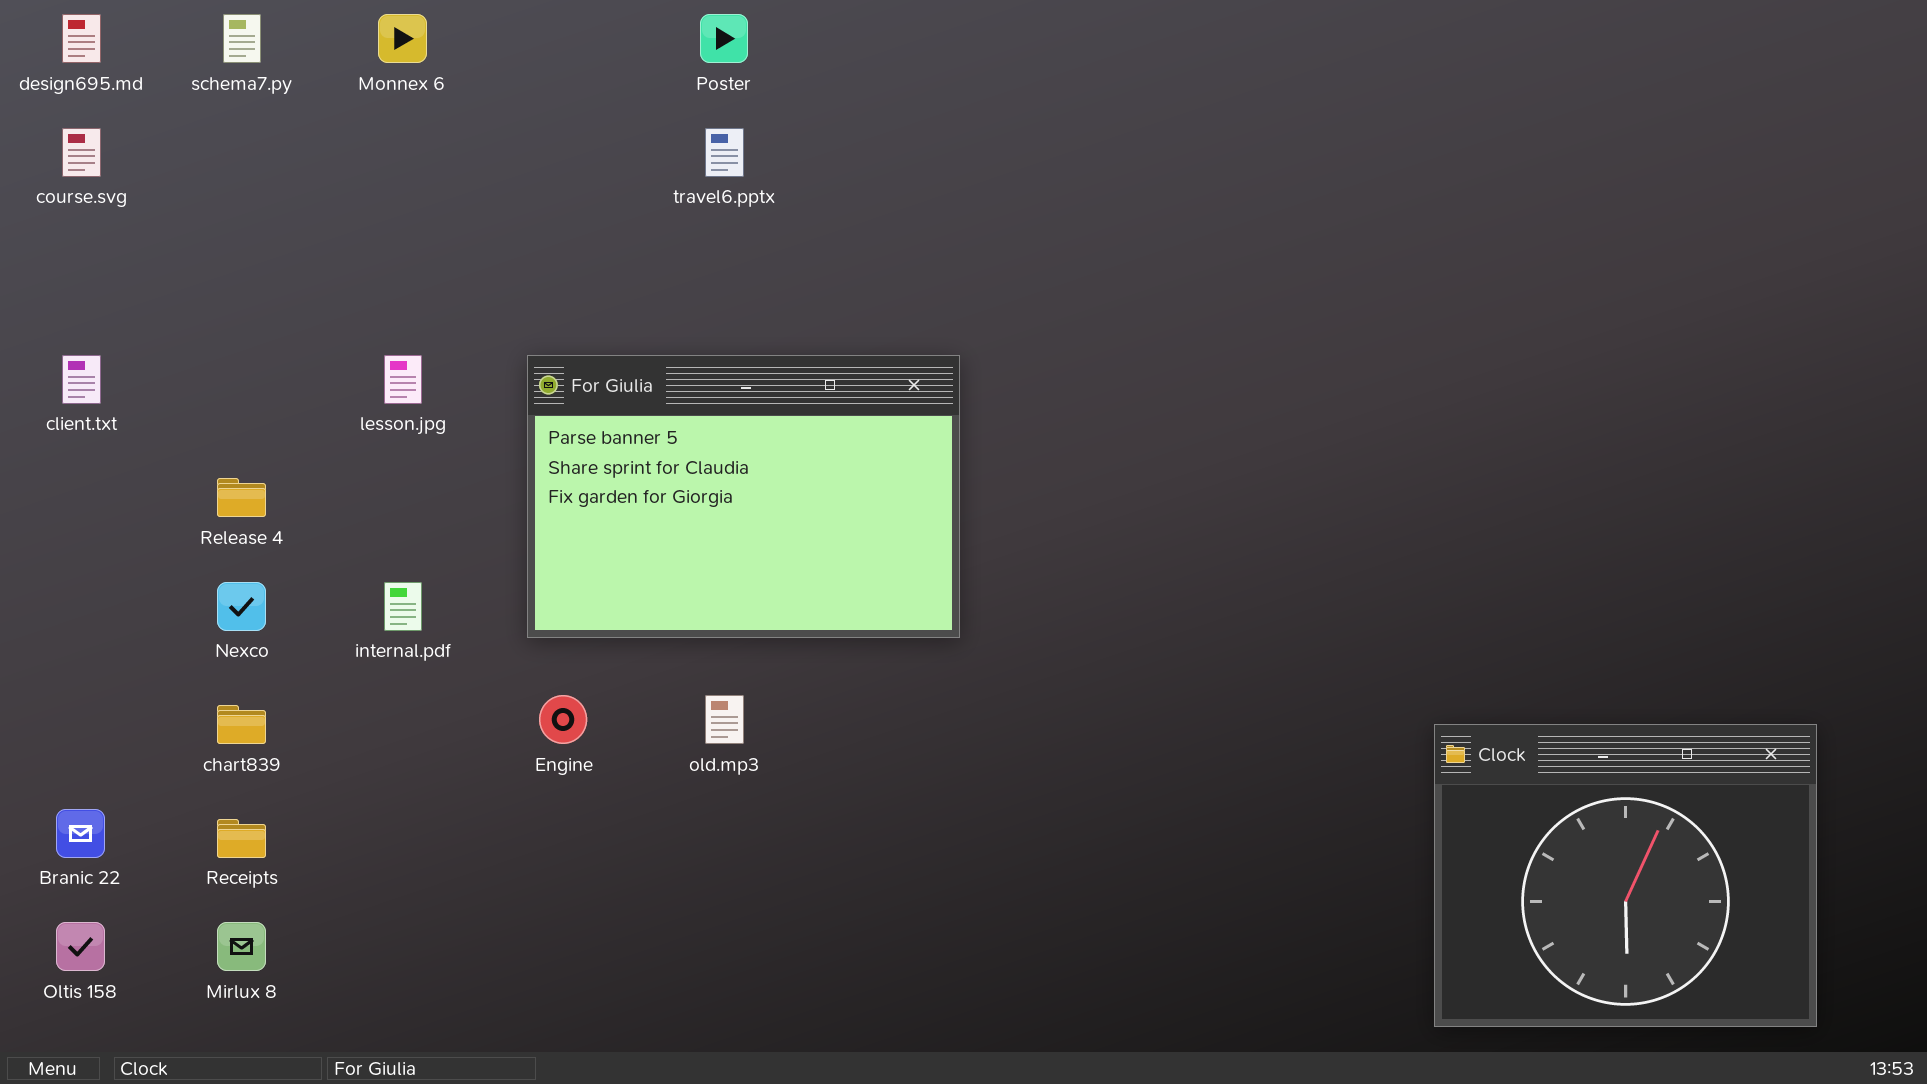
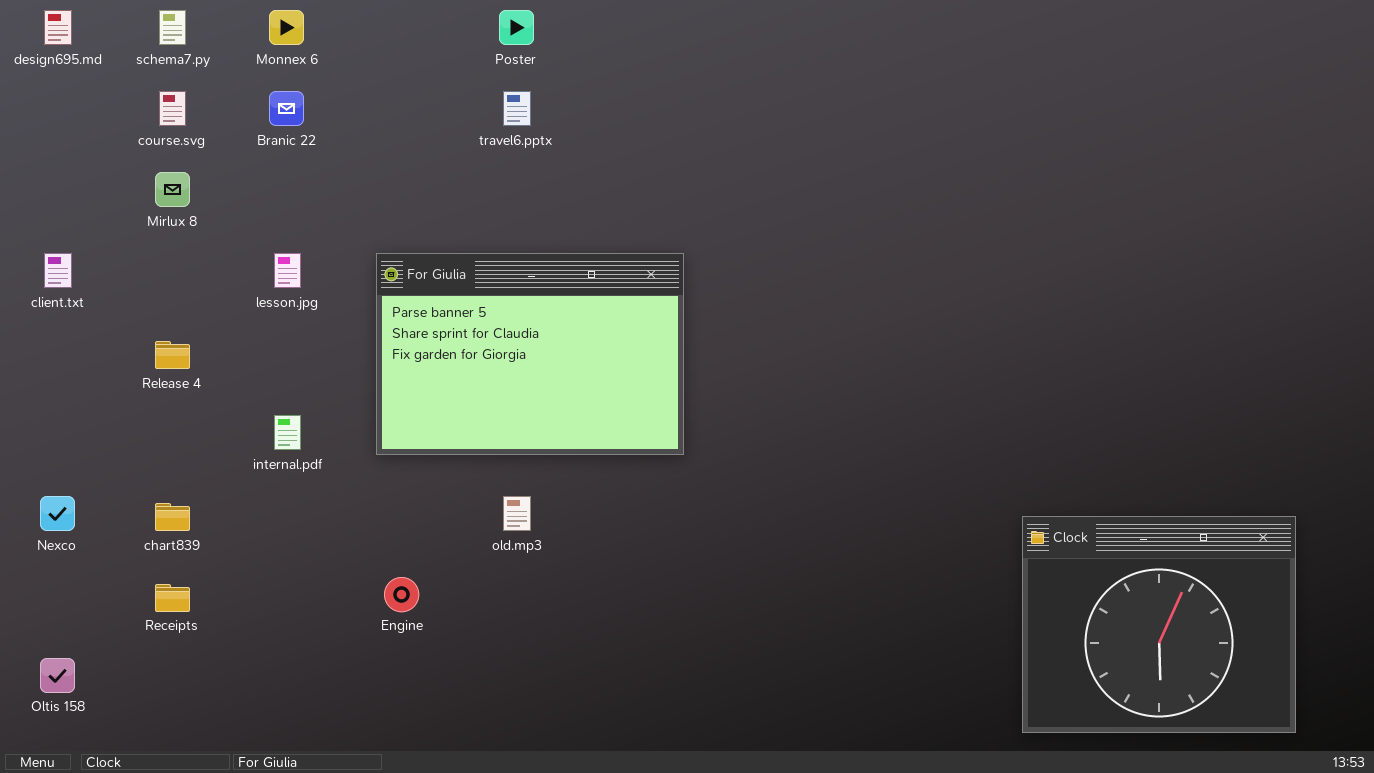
course.svg: [62,128,101,177] -> [159,91,186,126], moved
Nexco: [217,582,266,631] -> [40,496,75,531], moved
Engine: [539,695,587,744] -> [384,577,419,612], moved
Branic 22: [56,809,105,858] -> [269,91,304,126], moved
Mirlux 8: [217,922,266,971] -> [155,172,190,207], moved

